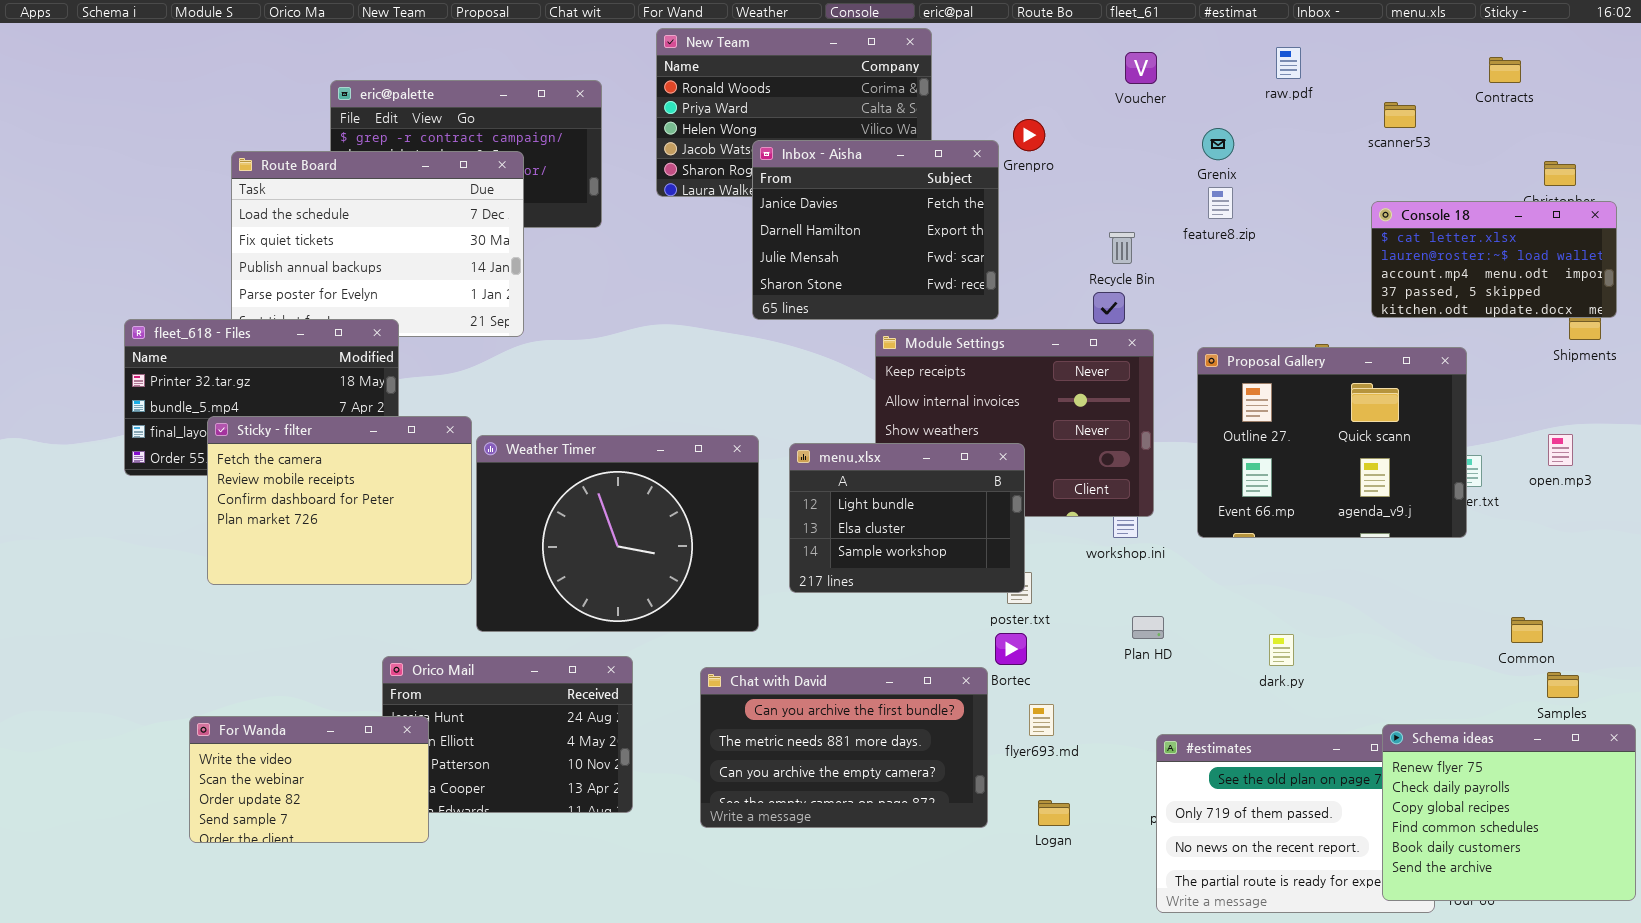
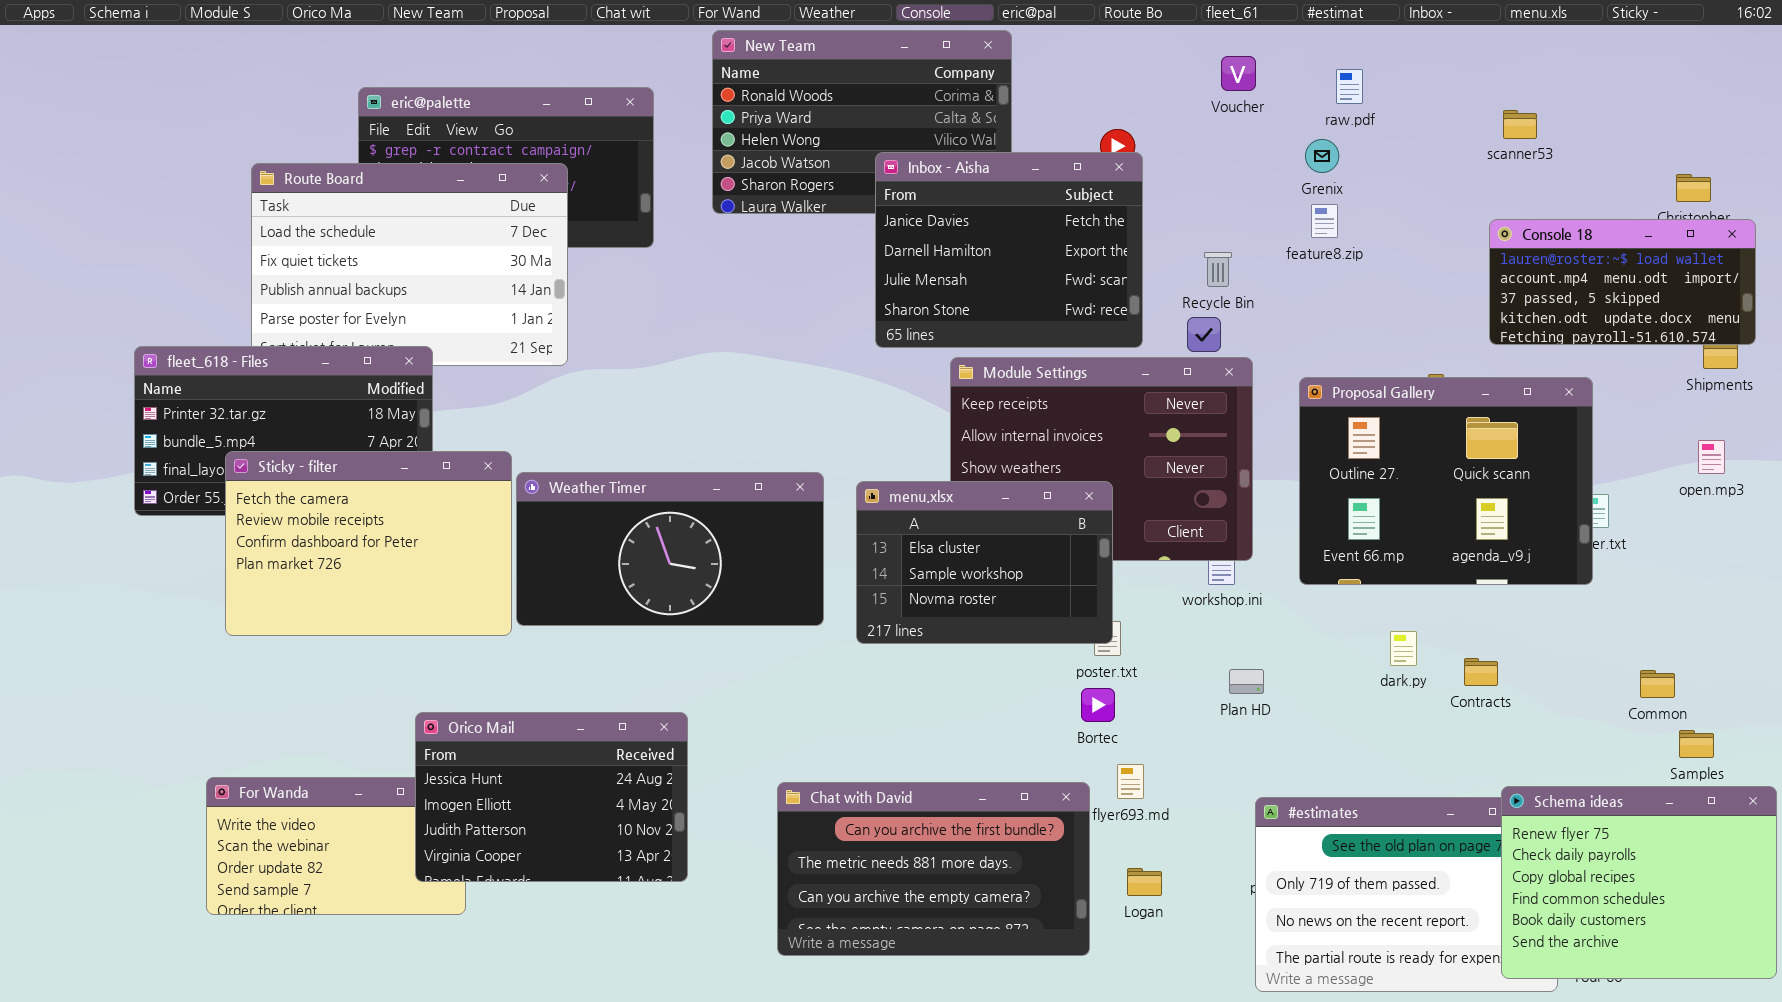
raw.pdf: [1276,47,1301,79] -> [1336,69,1363,104], moved
Contracts: [1489,57,1521,83] -> [1464,658,1498,686], moved
Inbox - Aisha: [752,140,999,320] -> [875,152,1143,348], moved
Console 18: [1371,201,1617,318] -> [1489,219,1756,345], scrolled down 1 row
open.mp3: [1548,434,1573,466] -> [1698,440,1725,474], moved
Weather Timer: [476,435,759,632] -> [516,472,824,626], resized
menu.xlsx: [789,443,1025,593] -> [856,481,1113,644], scrolled down 1 row
dark.py: [1269,634,1294,666] -> [1390,631,1417,666], moved
Orico Mail: [382,656,633,813] -> [415,712,688,882], raised
Chat with David: [700,667,988,828] -> [777,782,1090,956], moved

